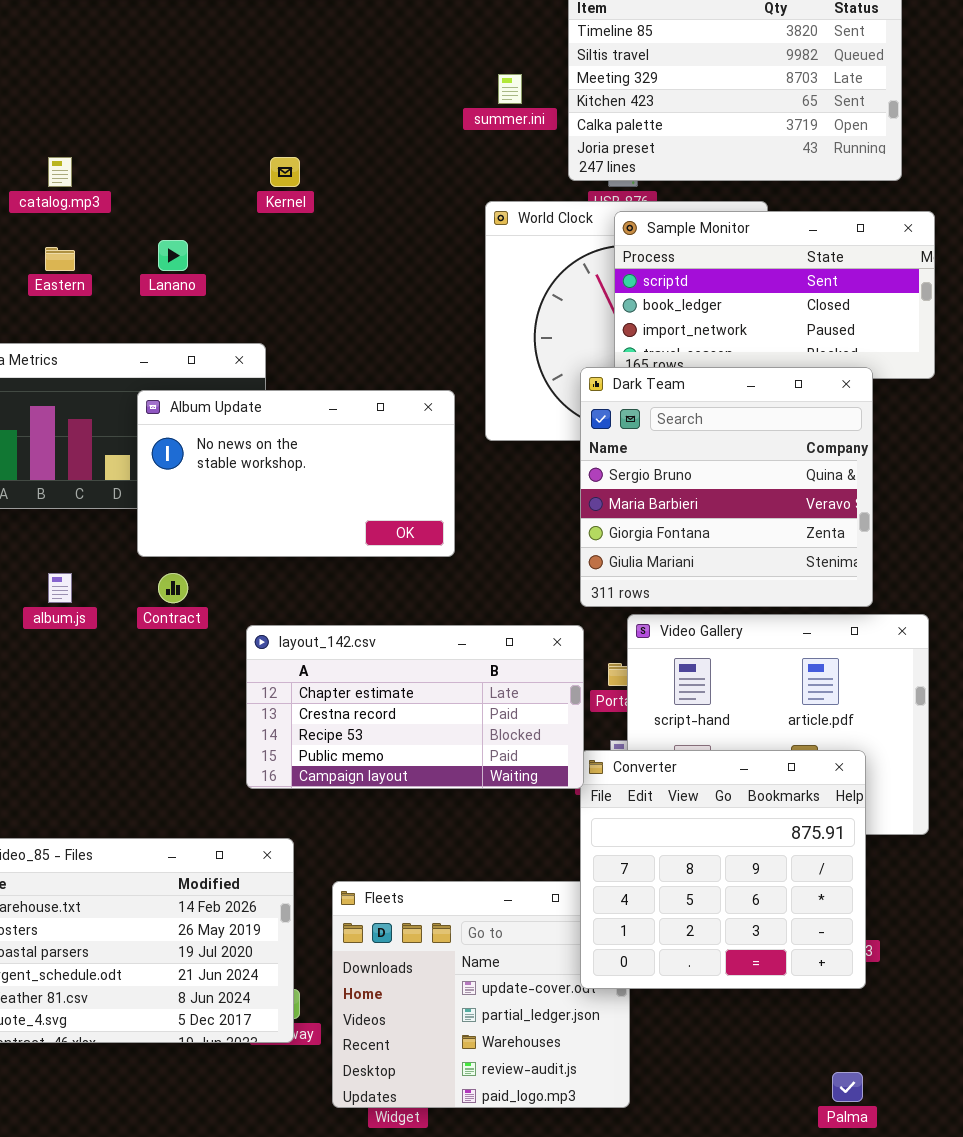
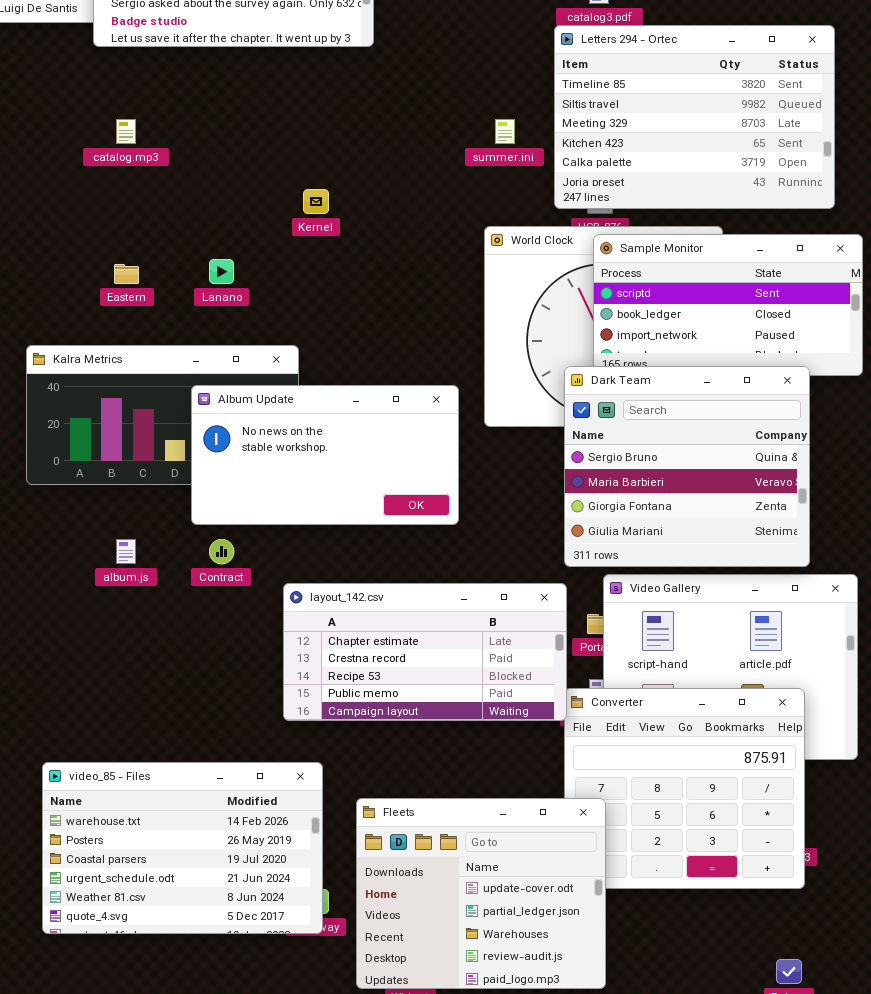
catalog.mp3: [48,157,72,187] -> [116,119,136,144], moved
Fleets: [332,881,630,1108] -> [356,798,606,989], raised

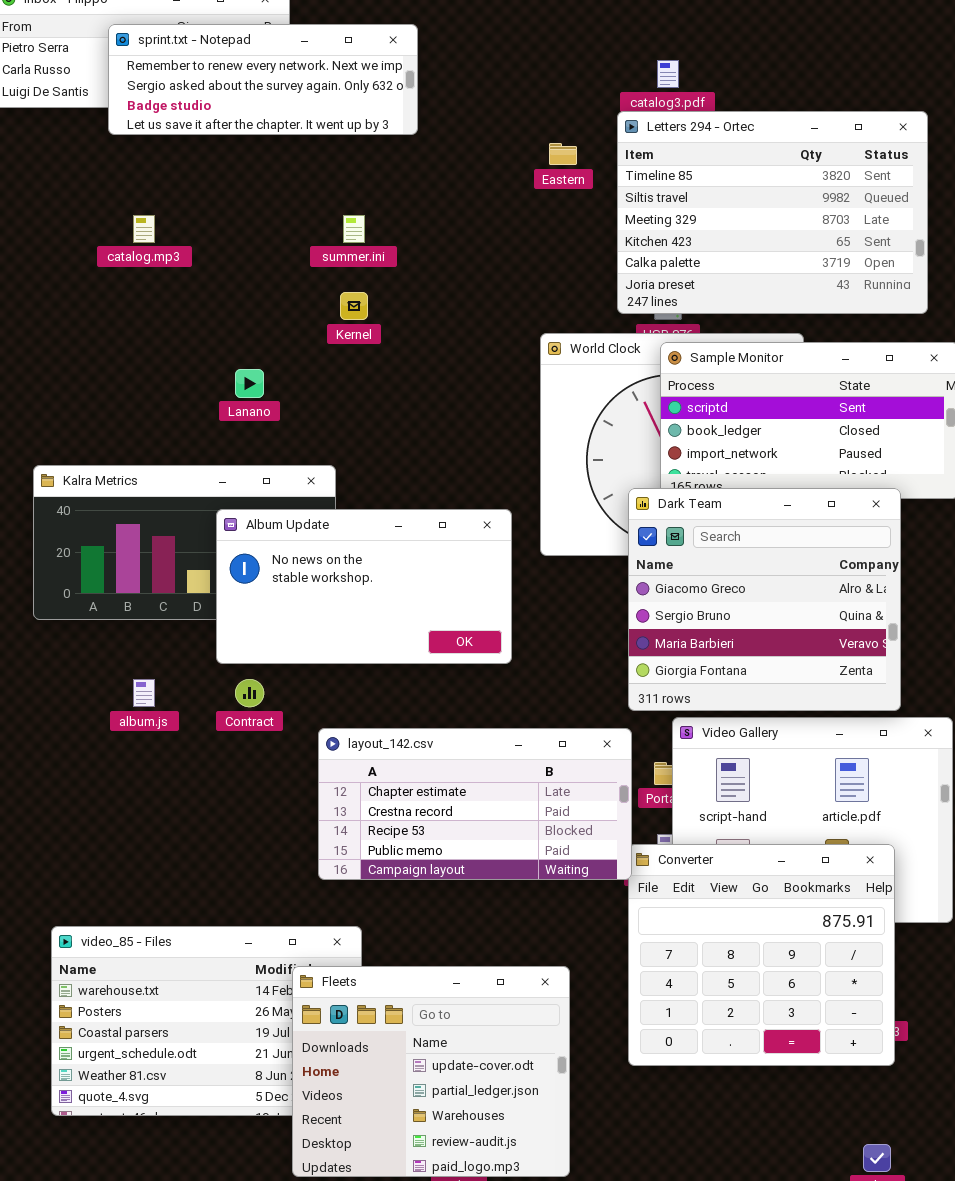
summer.ini: [495,119,515,144] -> [343,215,365,243], moved
Eastern: [114,264,139,284] -> [549,143,577,165], moved
Dark Team: [564,366,810,567] -> [628,488,901,711], scrolled up 1 row
Fleets: [356,798,606,989] -> [292,966,570,1177], moved

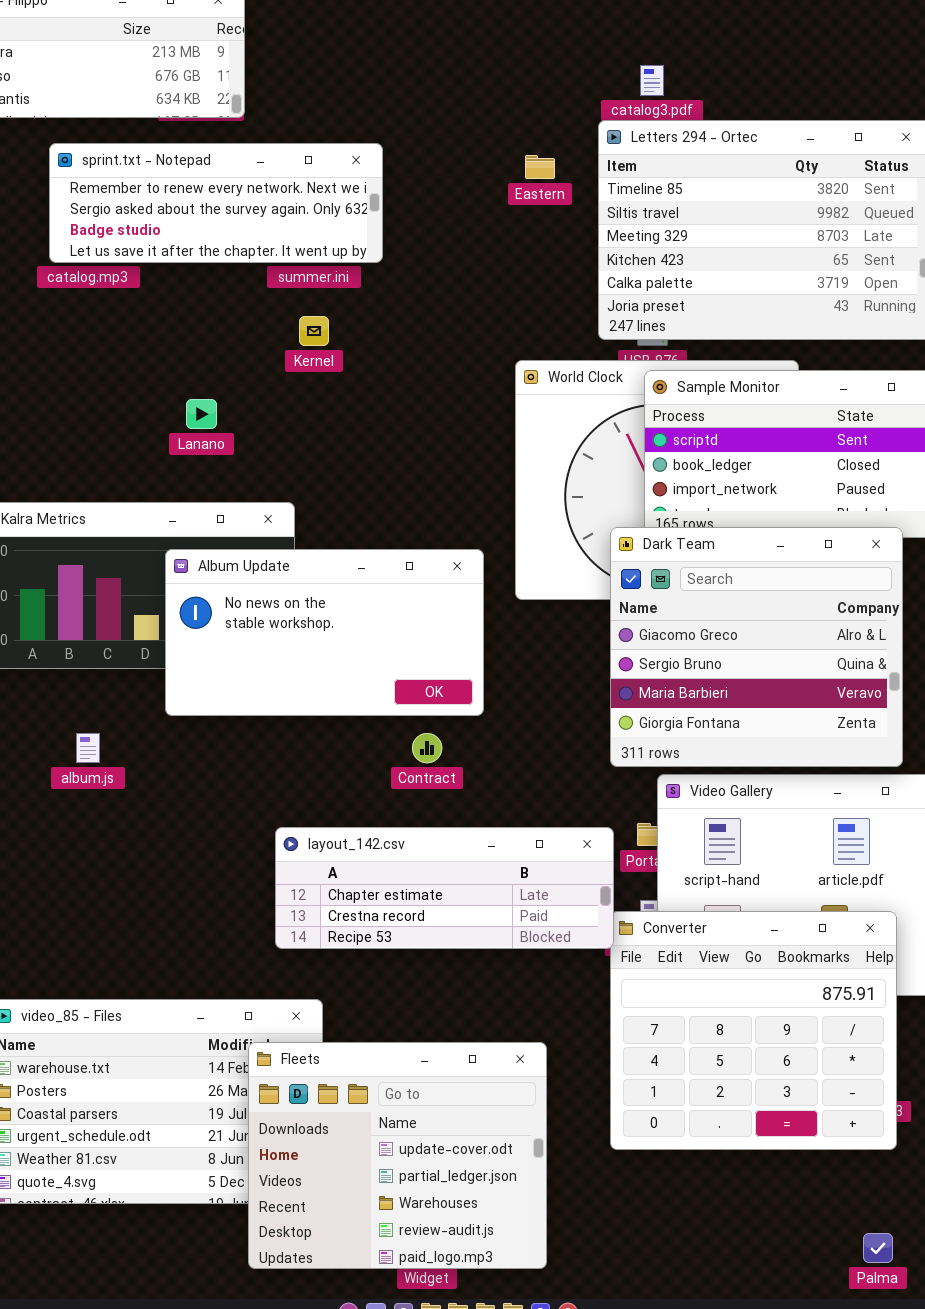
sprint.txt - Notepad: [108,24,418,135] -> [49,143,383,263], moved
Contract: [235,679,264,707] -> [412,733,442,763], moved
layout_142.csv: [318,728,632,880] -> [275,827,614,949], resized

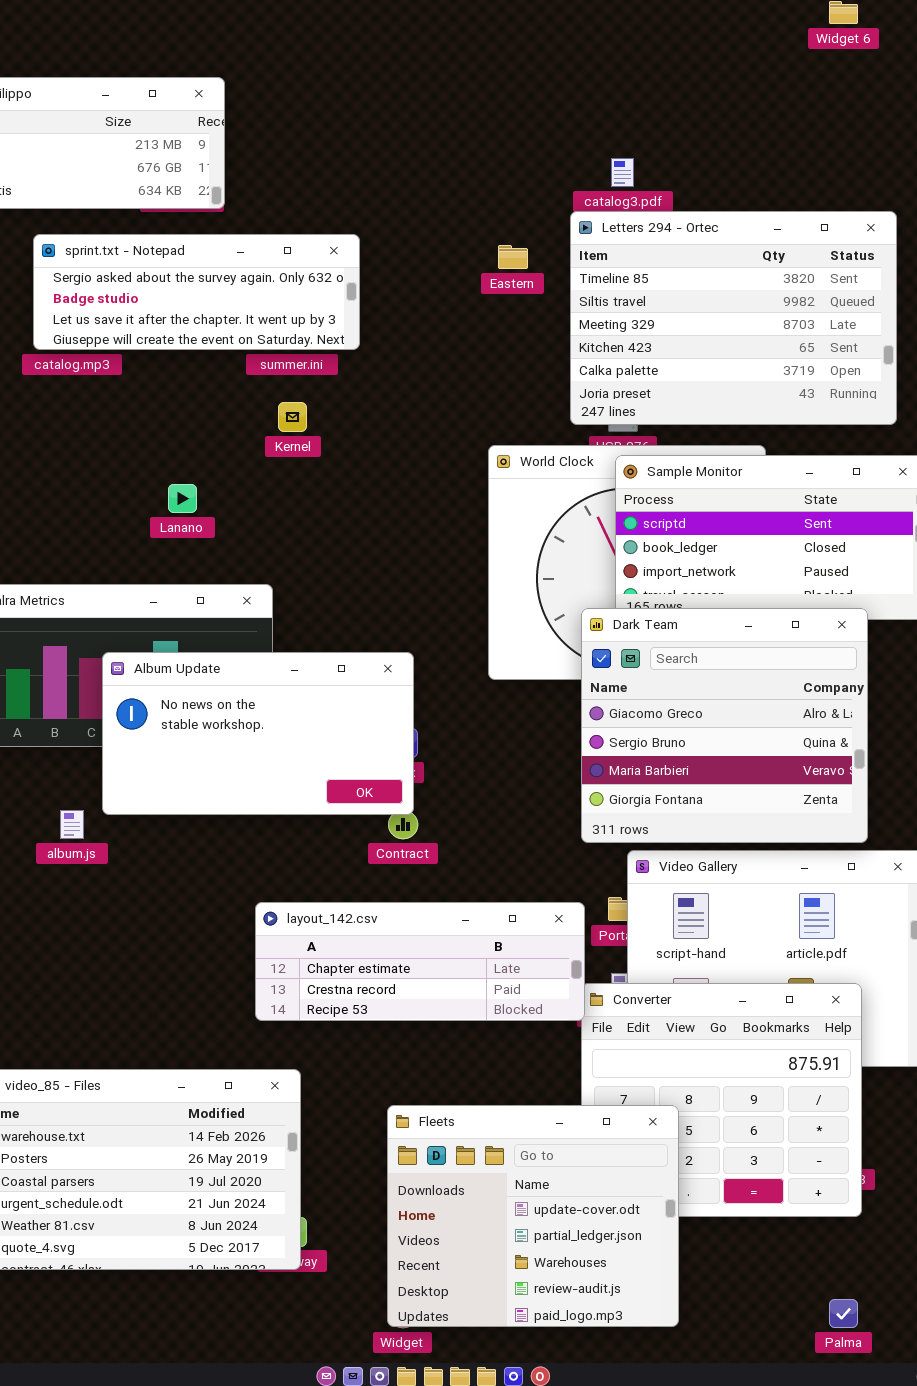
sprint.txt - Notepad: [49,143,383,263] -> [33,234,360,350], scrolled down 1 row
Album Update: [165,549,484,716] -> [102,652,414,815], moved
Fleets: [248,1042,547,1269] -> [387,1105,679,1327], moved

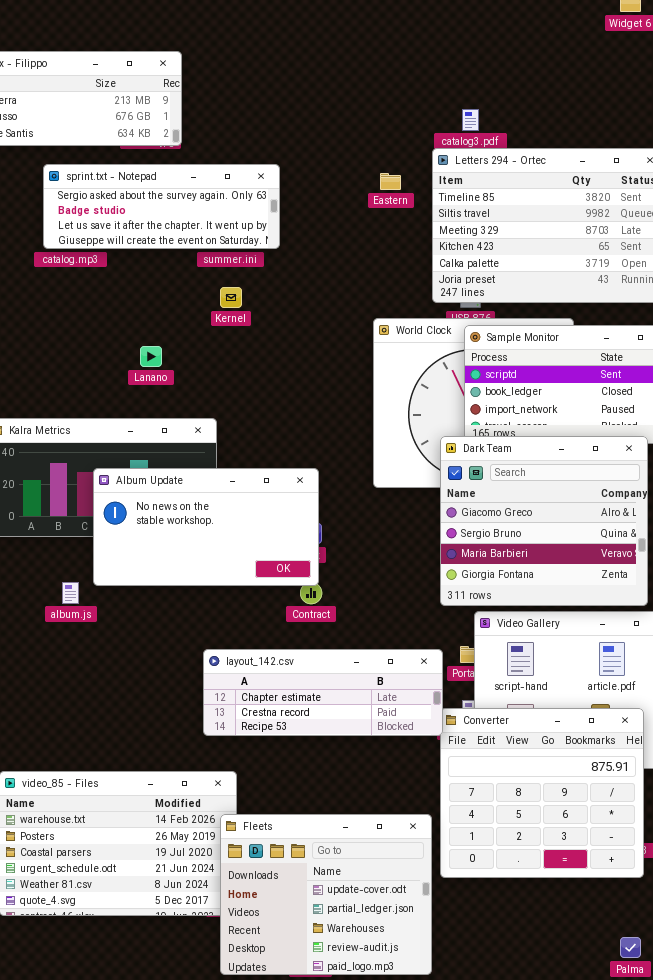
Fleets: [387,1105,679,1327] -> [220,814,432,975], moved

